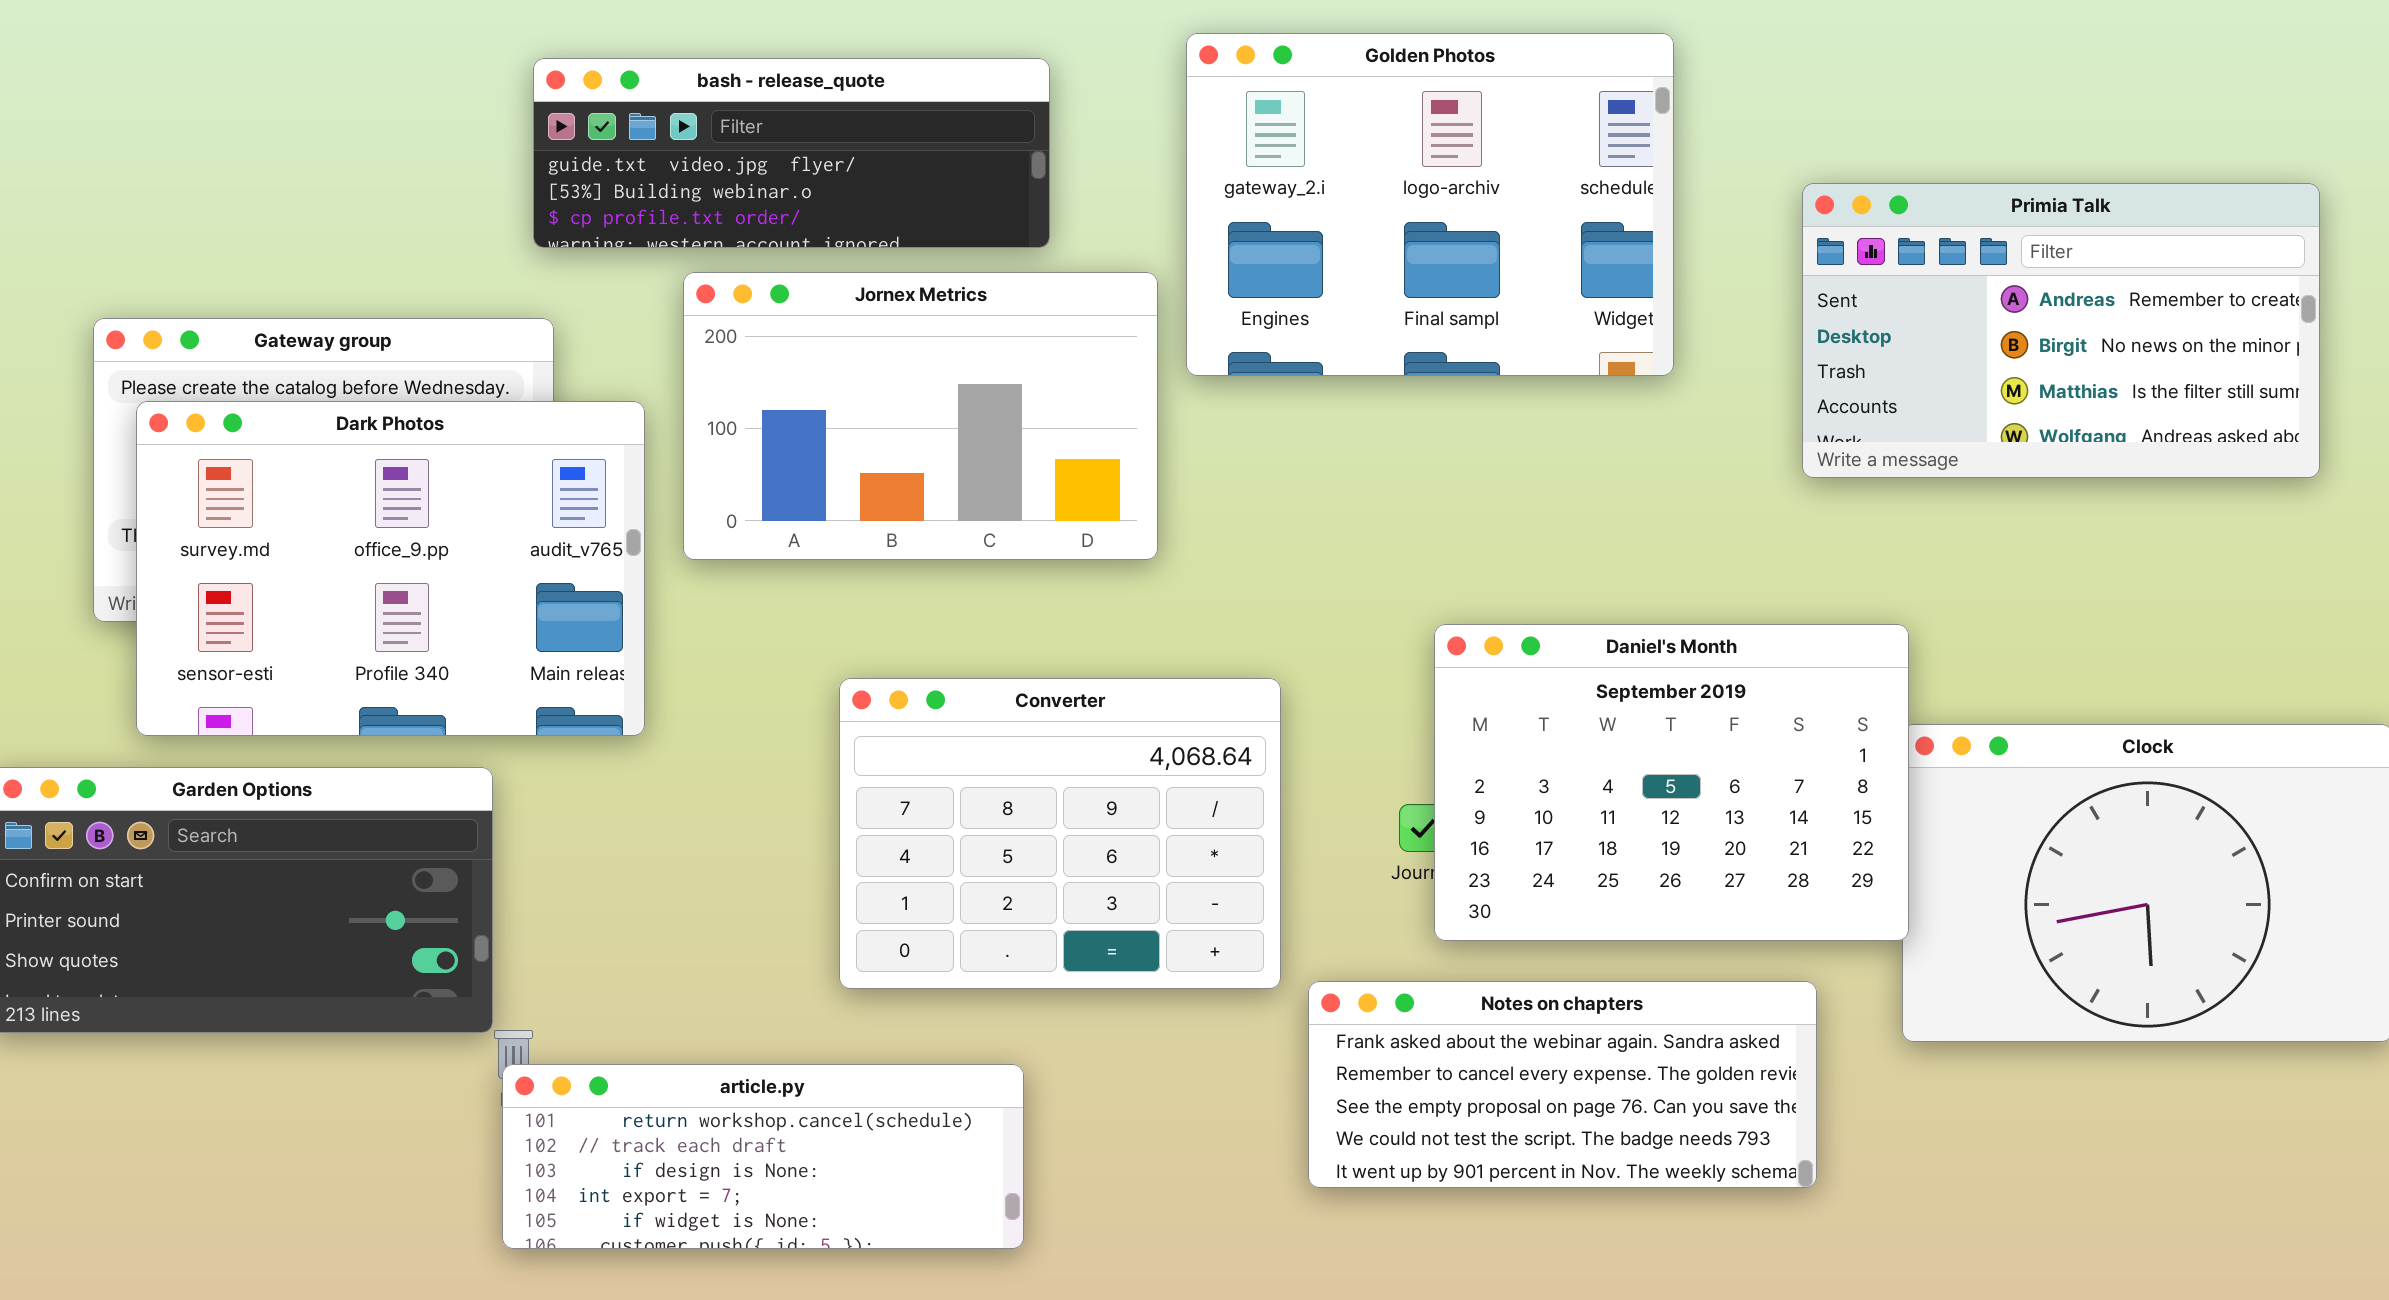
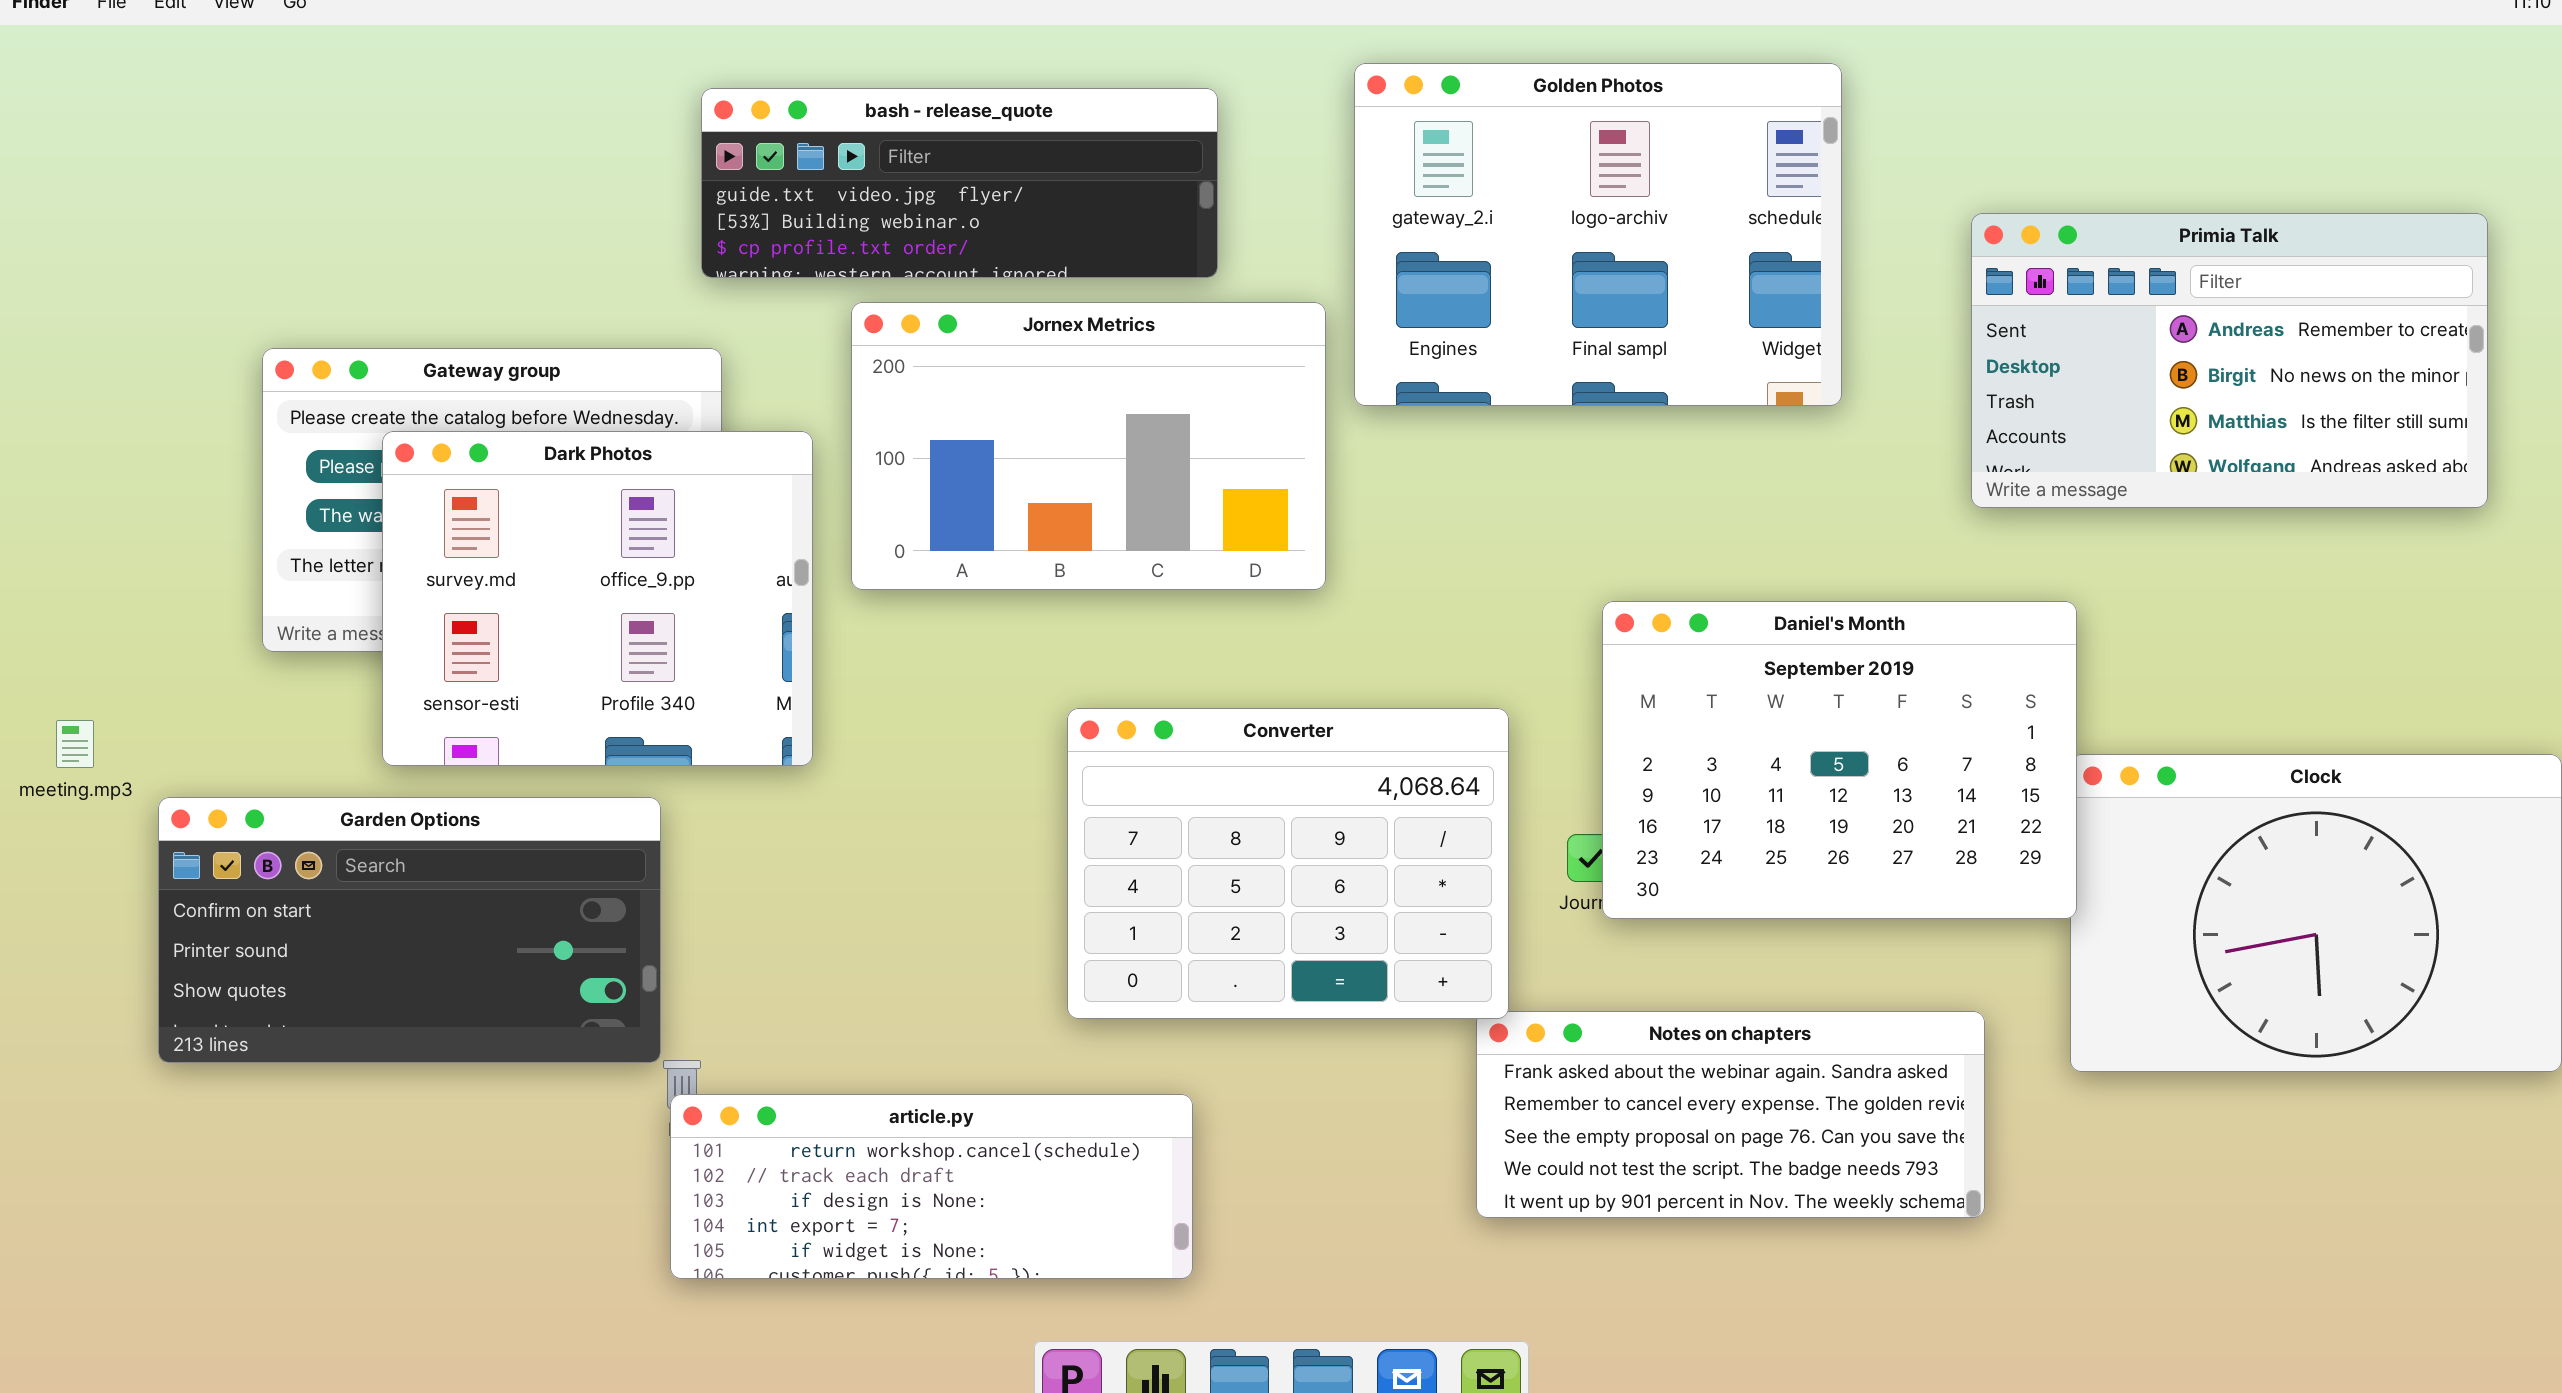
Dark Photos: [136,401,645,736] -> [382,431,813,766], resized
Daniel's Month: [1434,624,1909,941] -> [1602,601,2077,919], moved
Converter: [839,678,1281,989] -> [1067,708,1509,1019], moved

